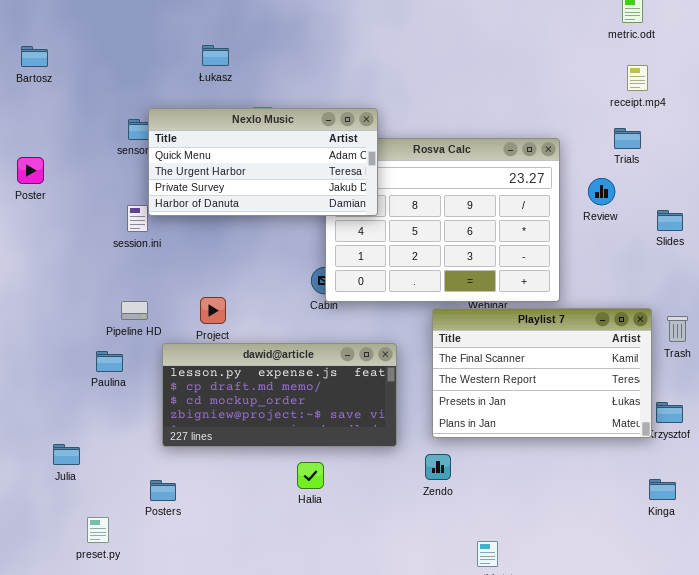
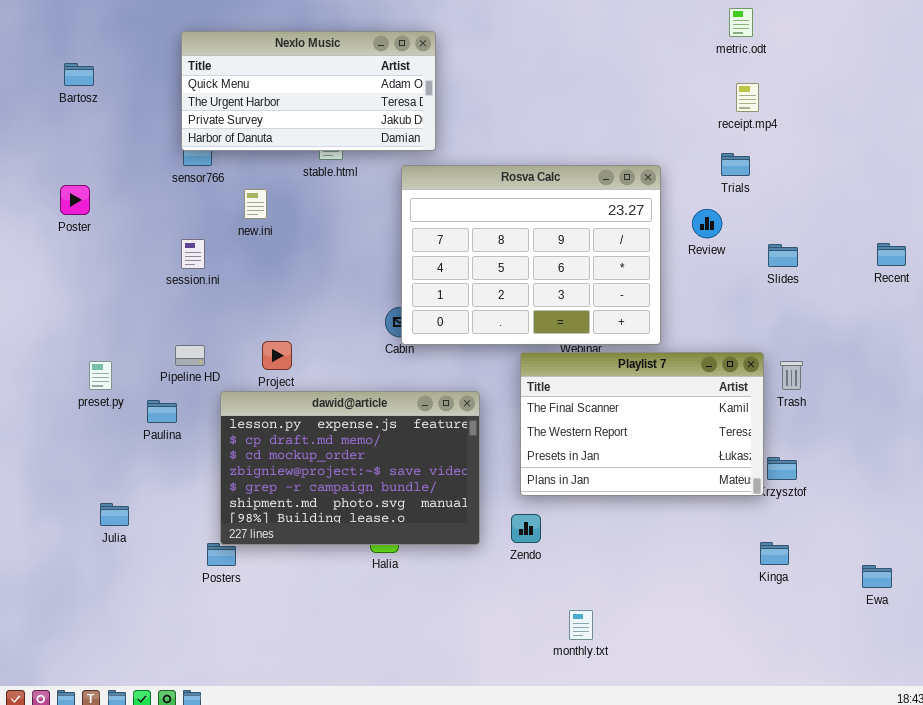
Nexlo Music: [148,108,378,216] -> [181,31,436,151], moved
dawid@article: [162,343,397,447] -> [220,391,480,545], resized
preset.py: [87,517,109,543] -> [89,361,112,390], moved

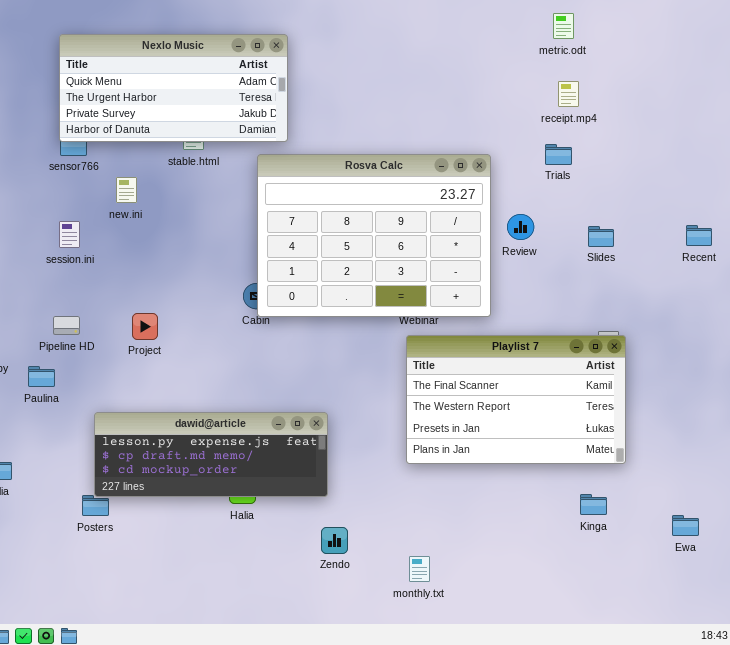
Review: [692,209,722,238] -> [507,214,534,240], moved
Playlist 7: [520,352,764,496] -> [406,335,626,464], moved
dawid@article: [220,391,480,545] -> [94,412,328,497], resized
Zendo: [511,514,541,543] -> [321,527,348,554], moved

